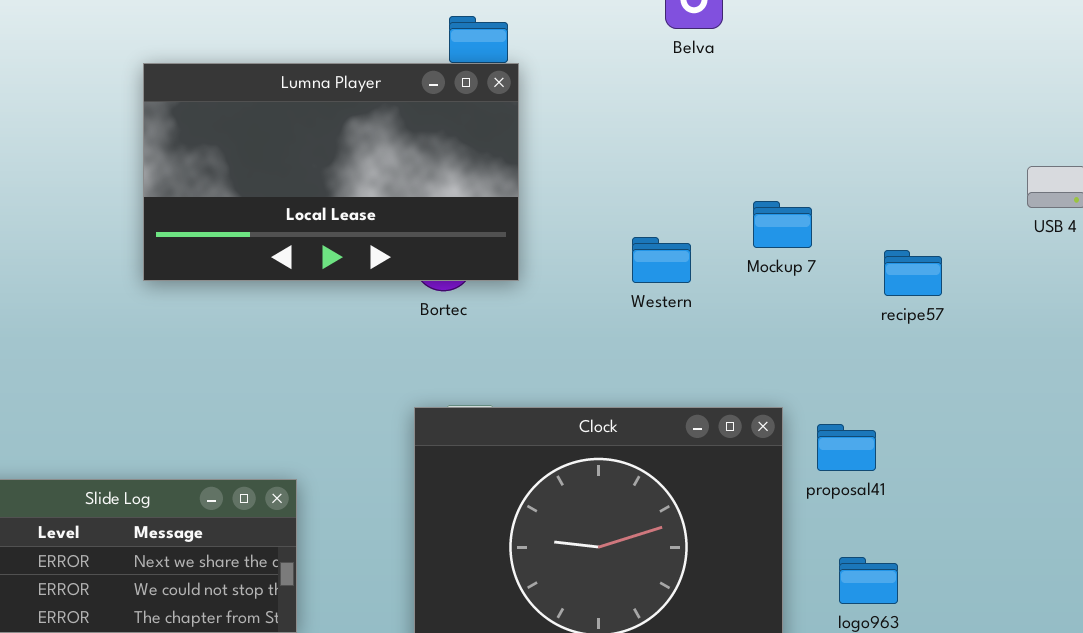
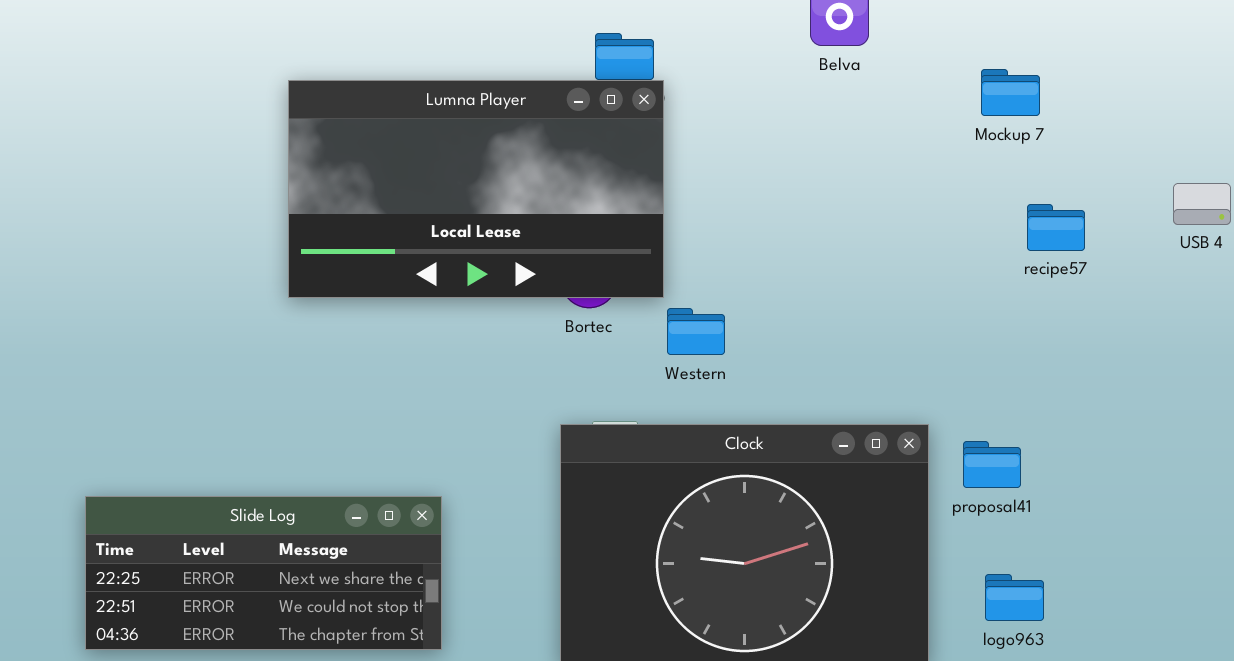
Mockup 7: [753,201,812,248] -> [981,69,1040,116], moved
Western: [632,237,691,283] -> [667,308,725,355], moved
recipe57: [884,250,942,296] -> [1027,204,1085,251], moved

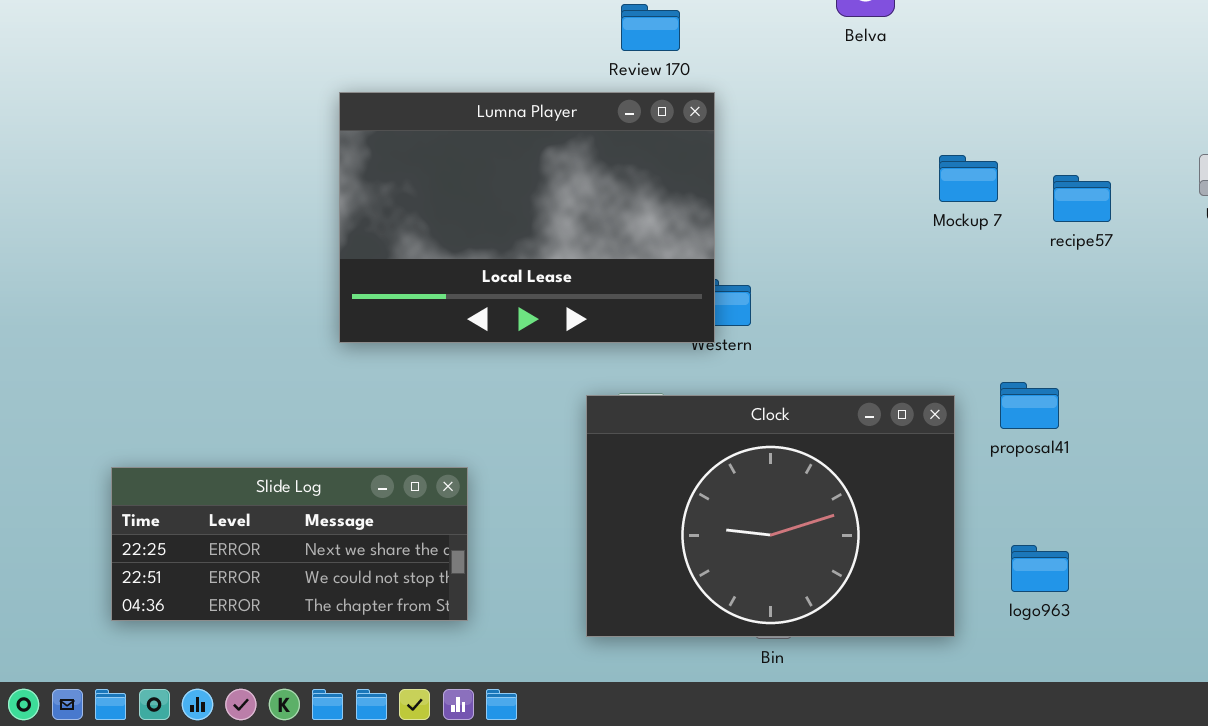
Mockup 7: [981,69,1040,116] -> [939,155,998,202], moved
Lumna Player: [288,80,664,298] -> [339,92,715,343], moved, resized
proposal41: [963,441,1021,488] -> [1000,382,1059,429], moved

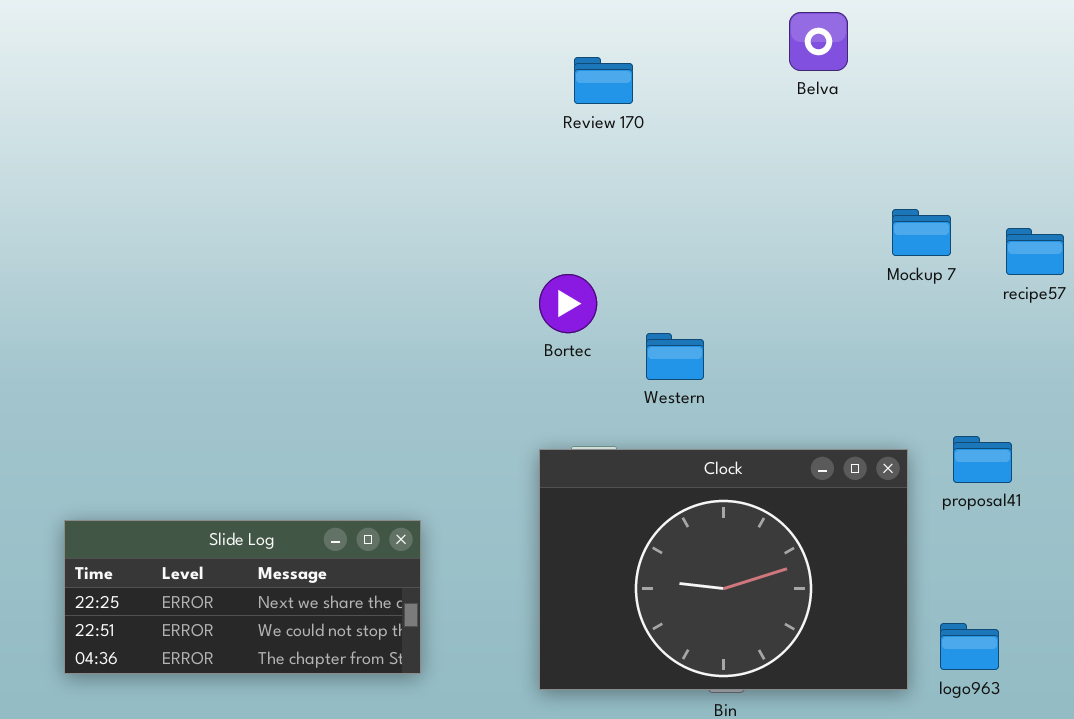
Lumna Player: [339,92,715,343] -> none, closed
logo963: [1011,545,1069,592] -> [940,623,999,670], moved

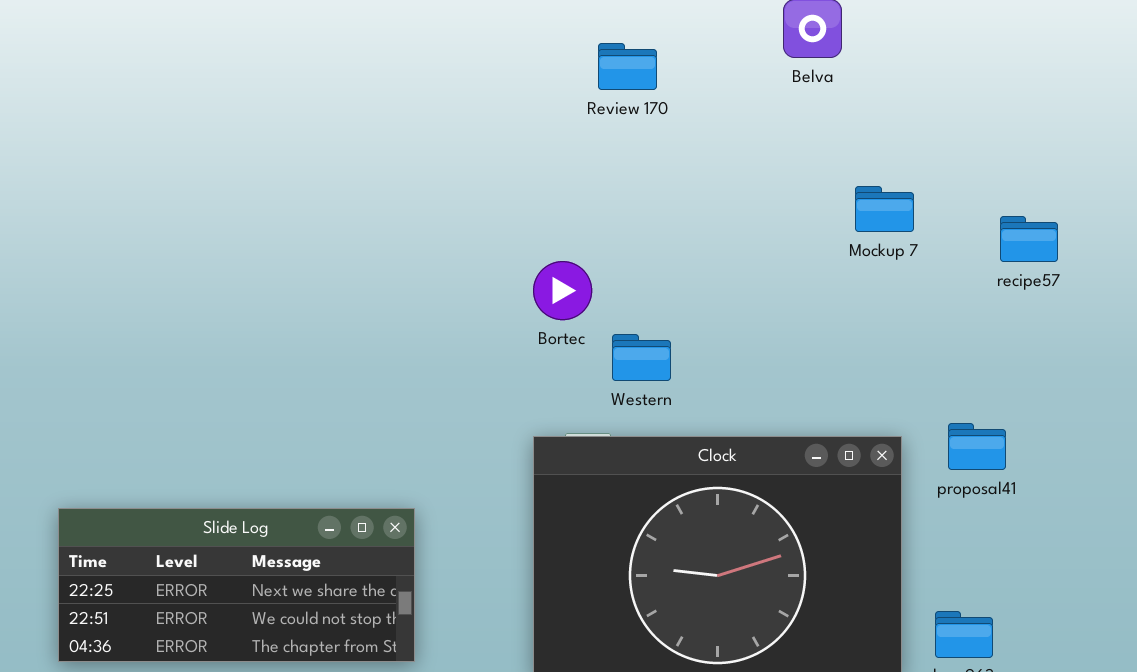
Review 170: [574,57,633,104] -> [598,43,657,90], moved
Mockup 7: [892,209,951,256] -> [855,186,914,232], moved
Western: [646,333,704,380] -> [612,334,671,381], moved

